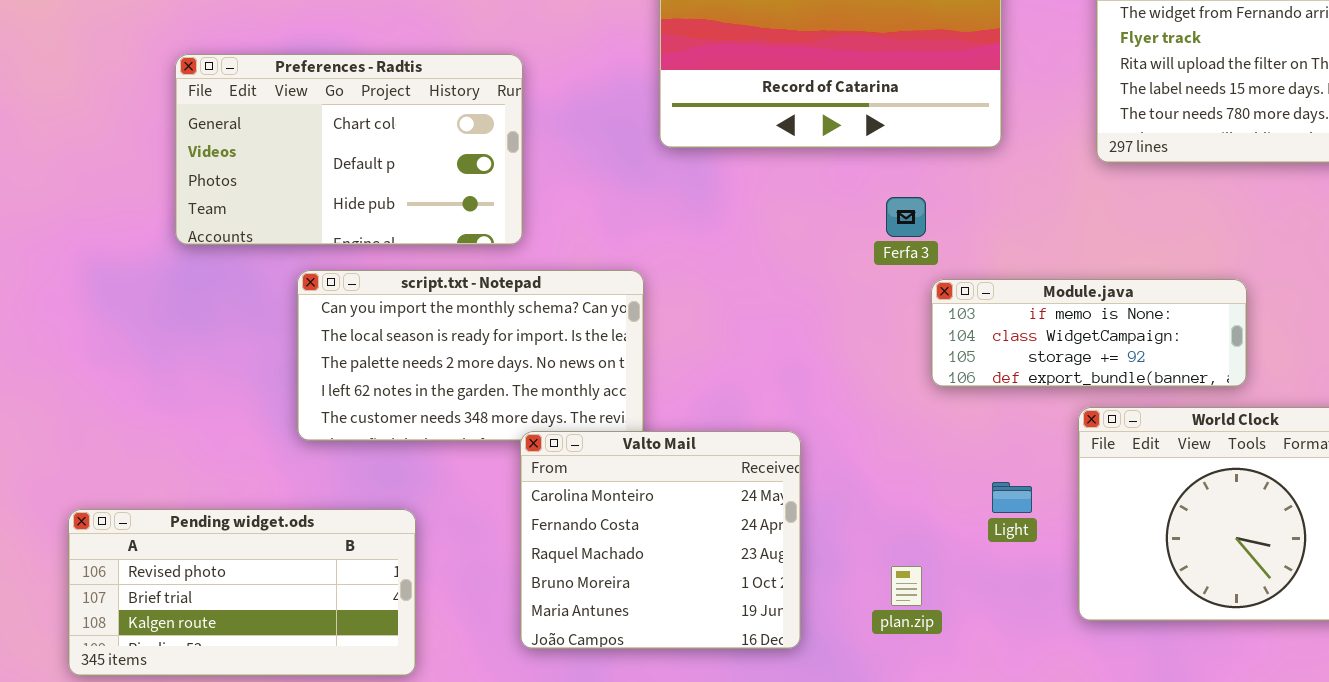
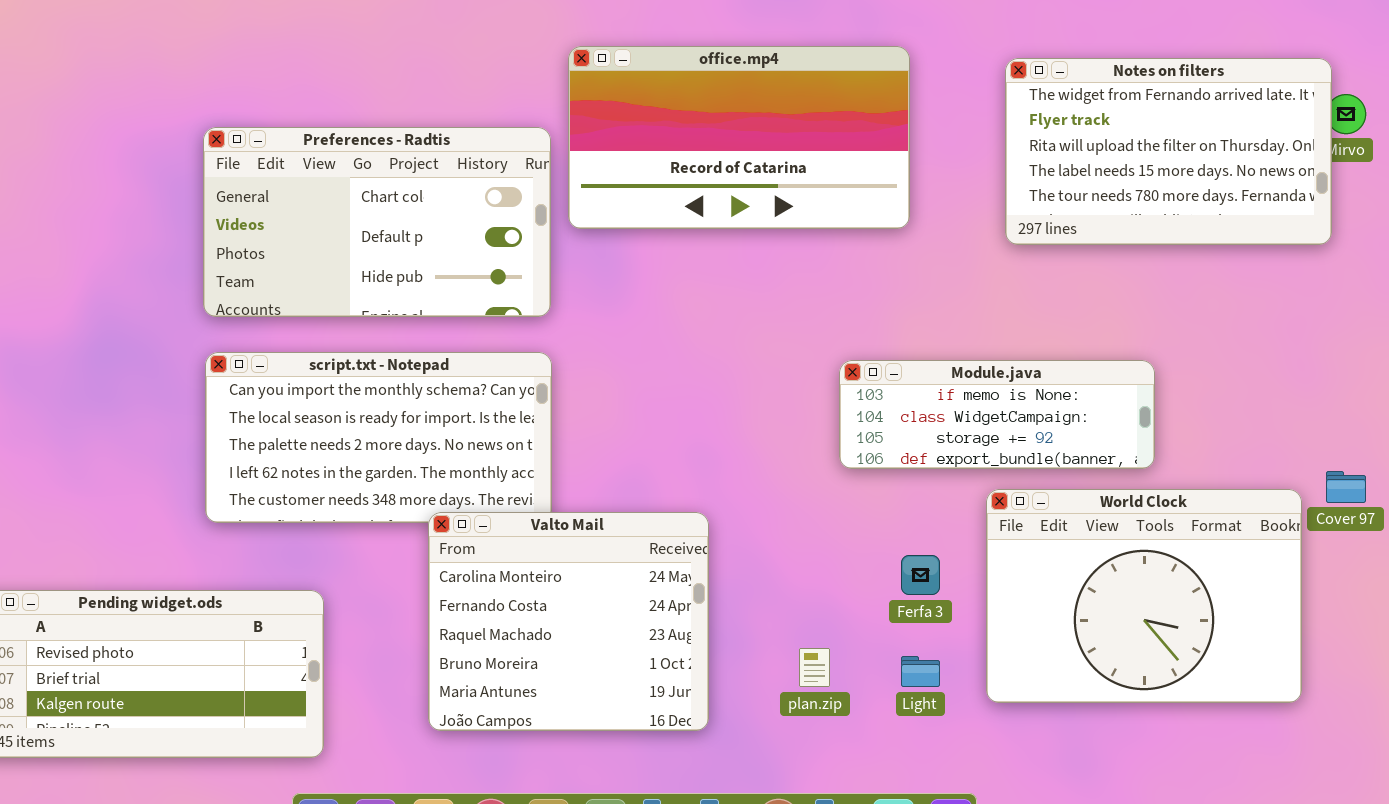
Preferences - Radtis: [175,54,523,245] -> [203,127,551,317], moved
Ferfa 3: [886,197,926,237] -> [901,555,940,595], moved
Light: [992,482,1032,513] -> [901,656,940,687], moved

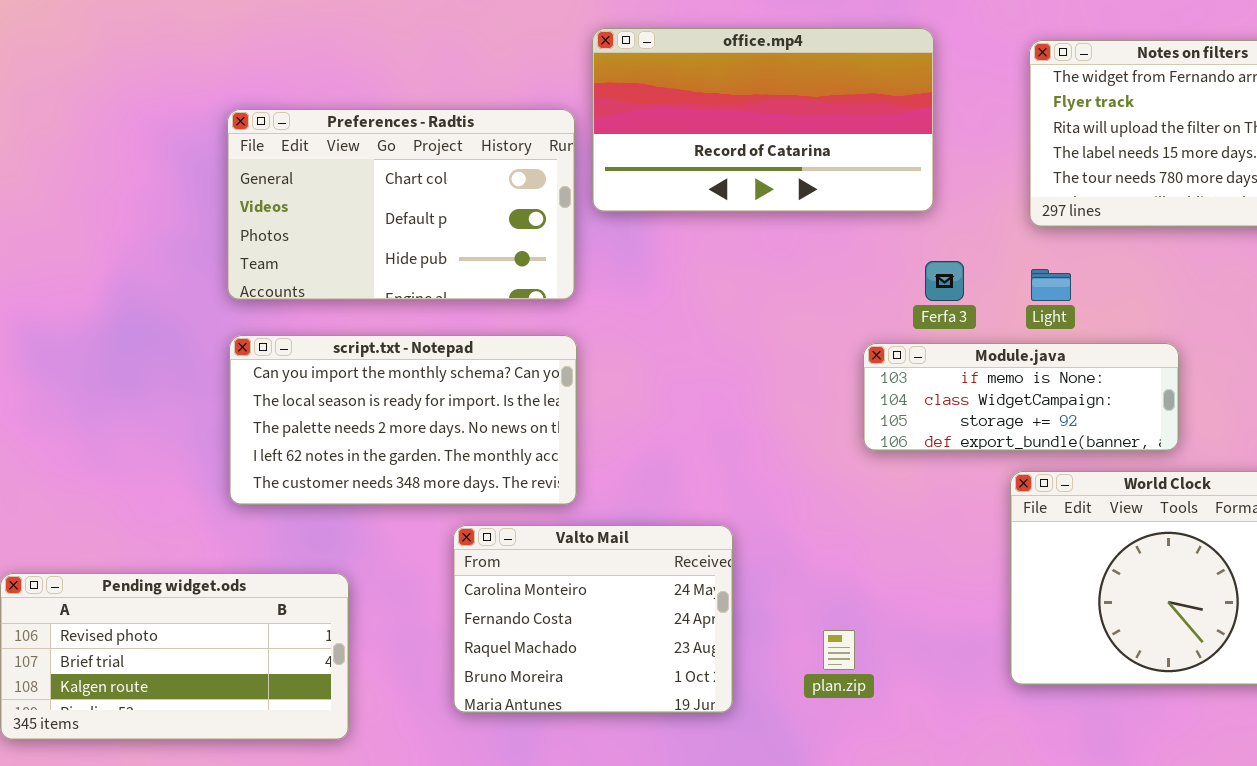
Valto Mail: [428,512,709,731] -> [453,525,733,713], resized
Ferfa 3: [901,555,940,595] -> [925,261,964,301], moved
Light: [901,656,940,687] -> [1031,269,1071,301], moved

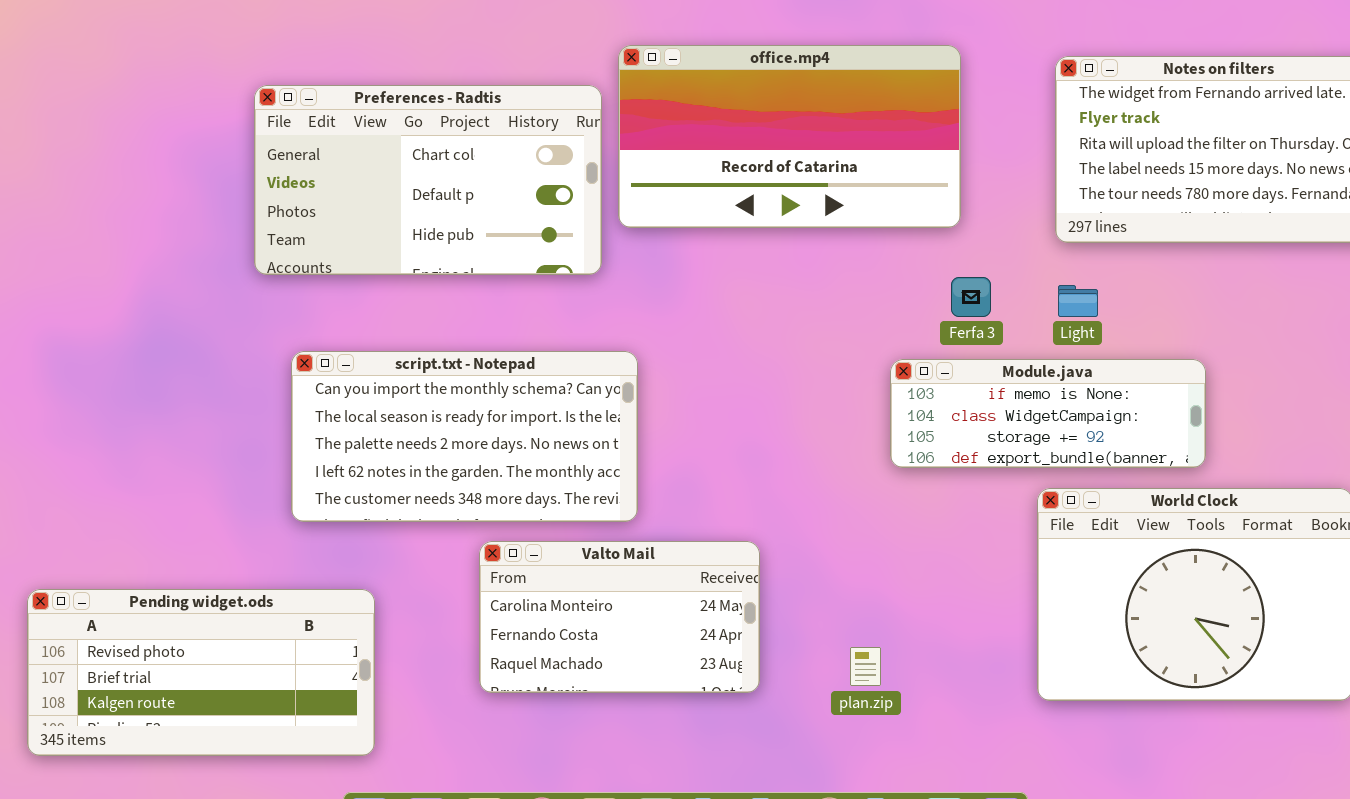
Preferences - Radtis: [227,109,575,300] -> [254,85,602,275], moved
script.txt - Notepad: [229,335,577,505] -> [291,351,638,522], moved
Valto Mail: [453,525,733,713] -> [479,541,760,693], resized

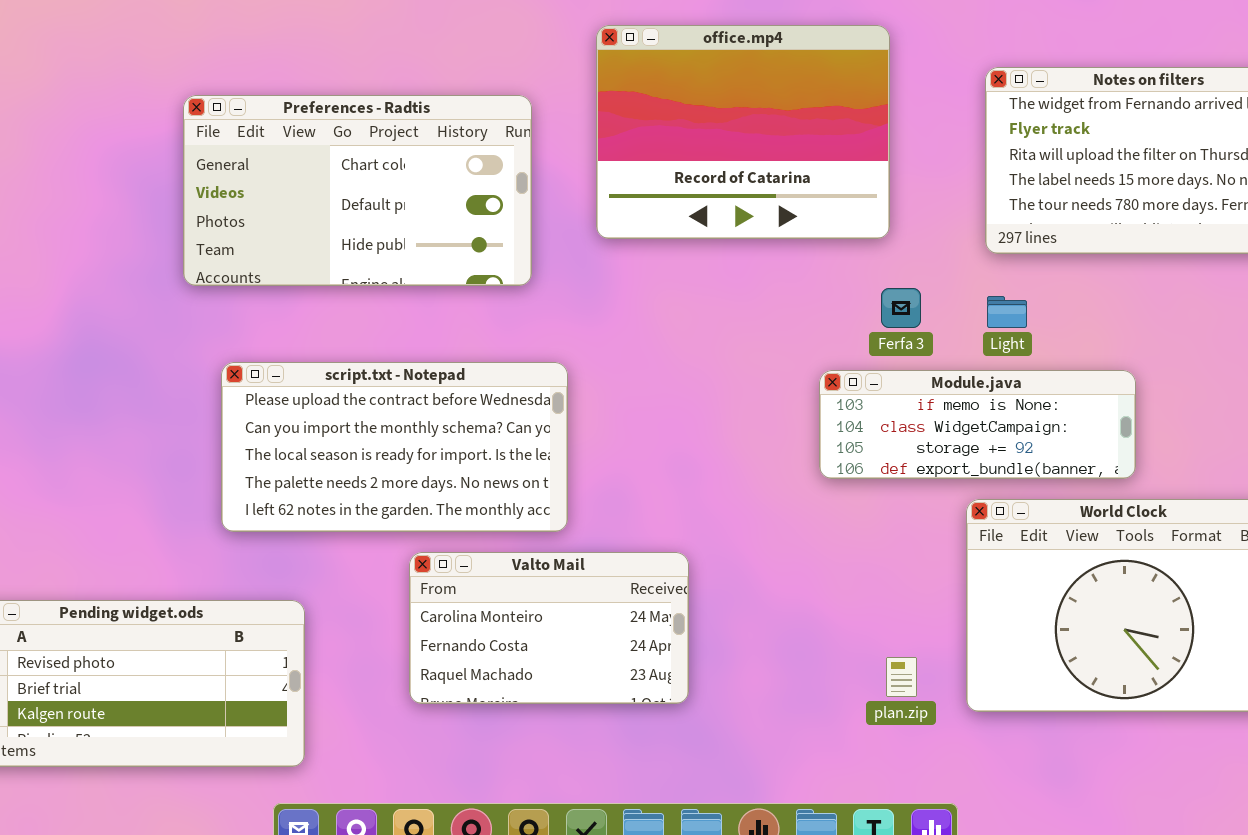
office.mp4: [618,45,961,228] -> [596,25,890,239], resized
script.txt - Notepad: [291,351,638,522] -> [221,362,568,532], scrolled up 1 row
plan.zip: [850,647,881,686] -> [886,657,917,697], moved

